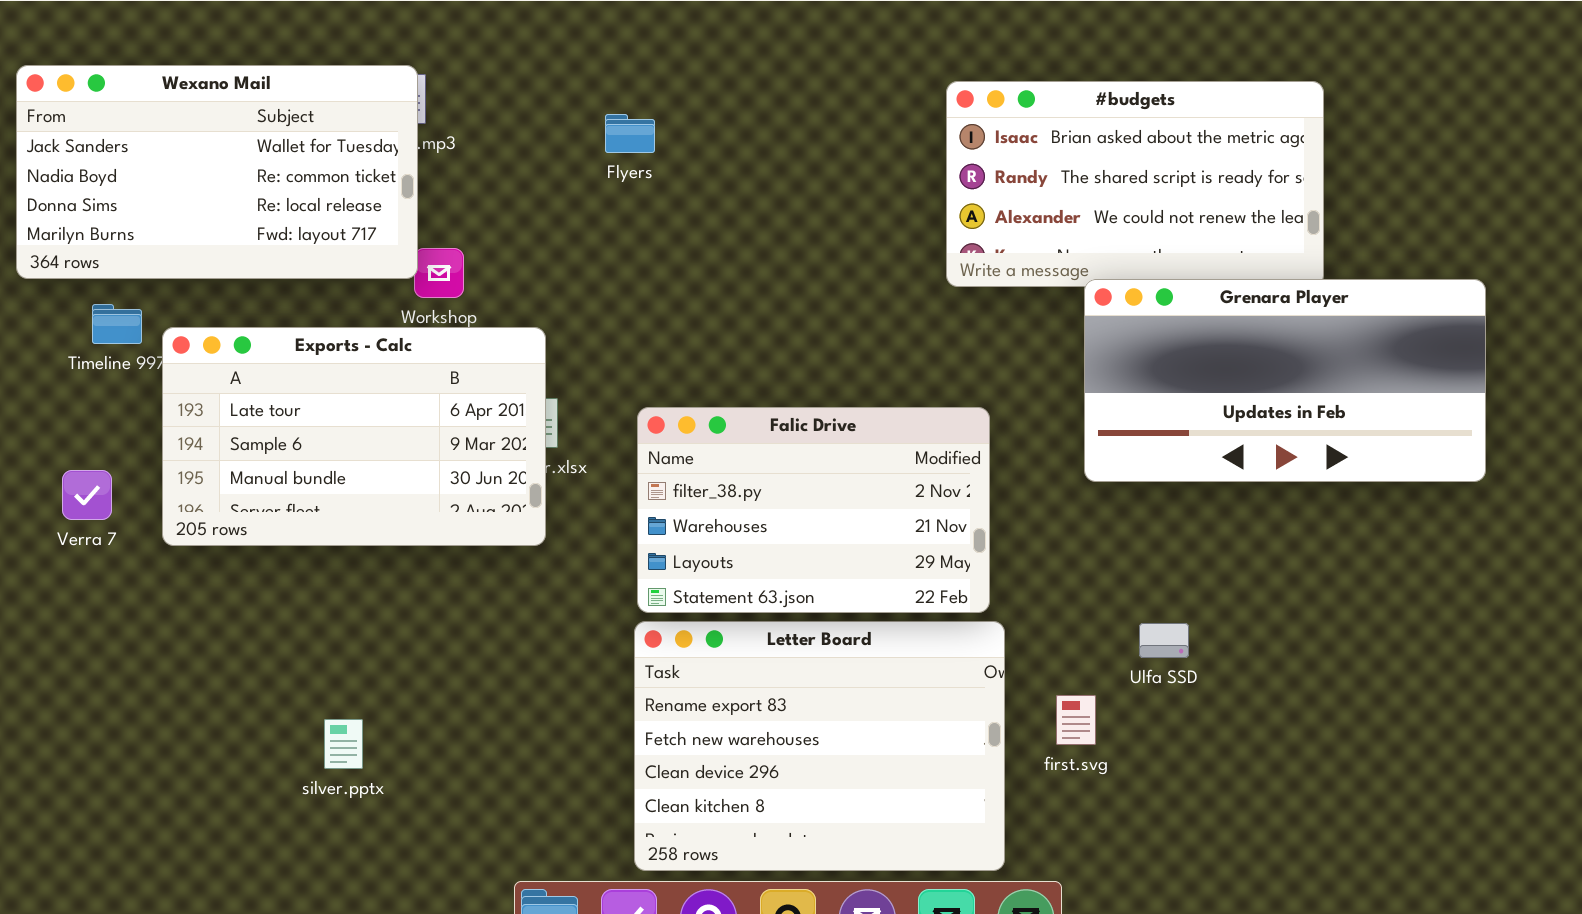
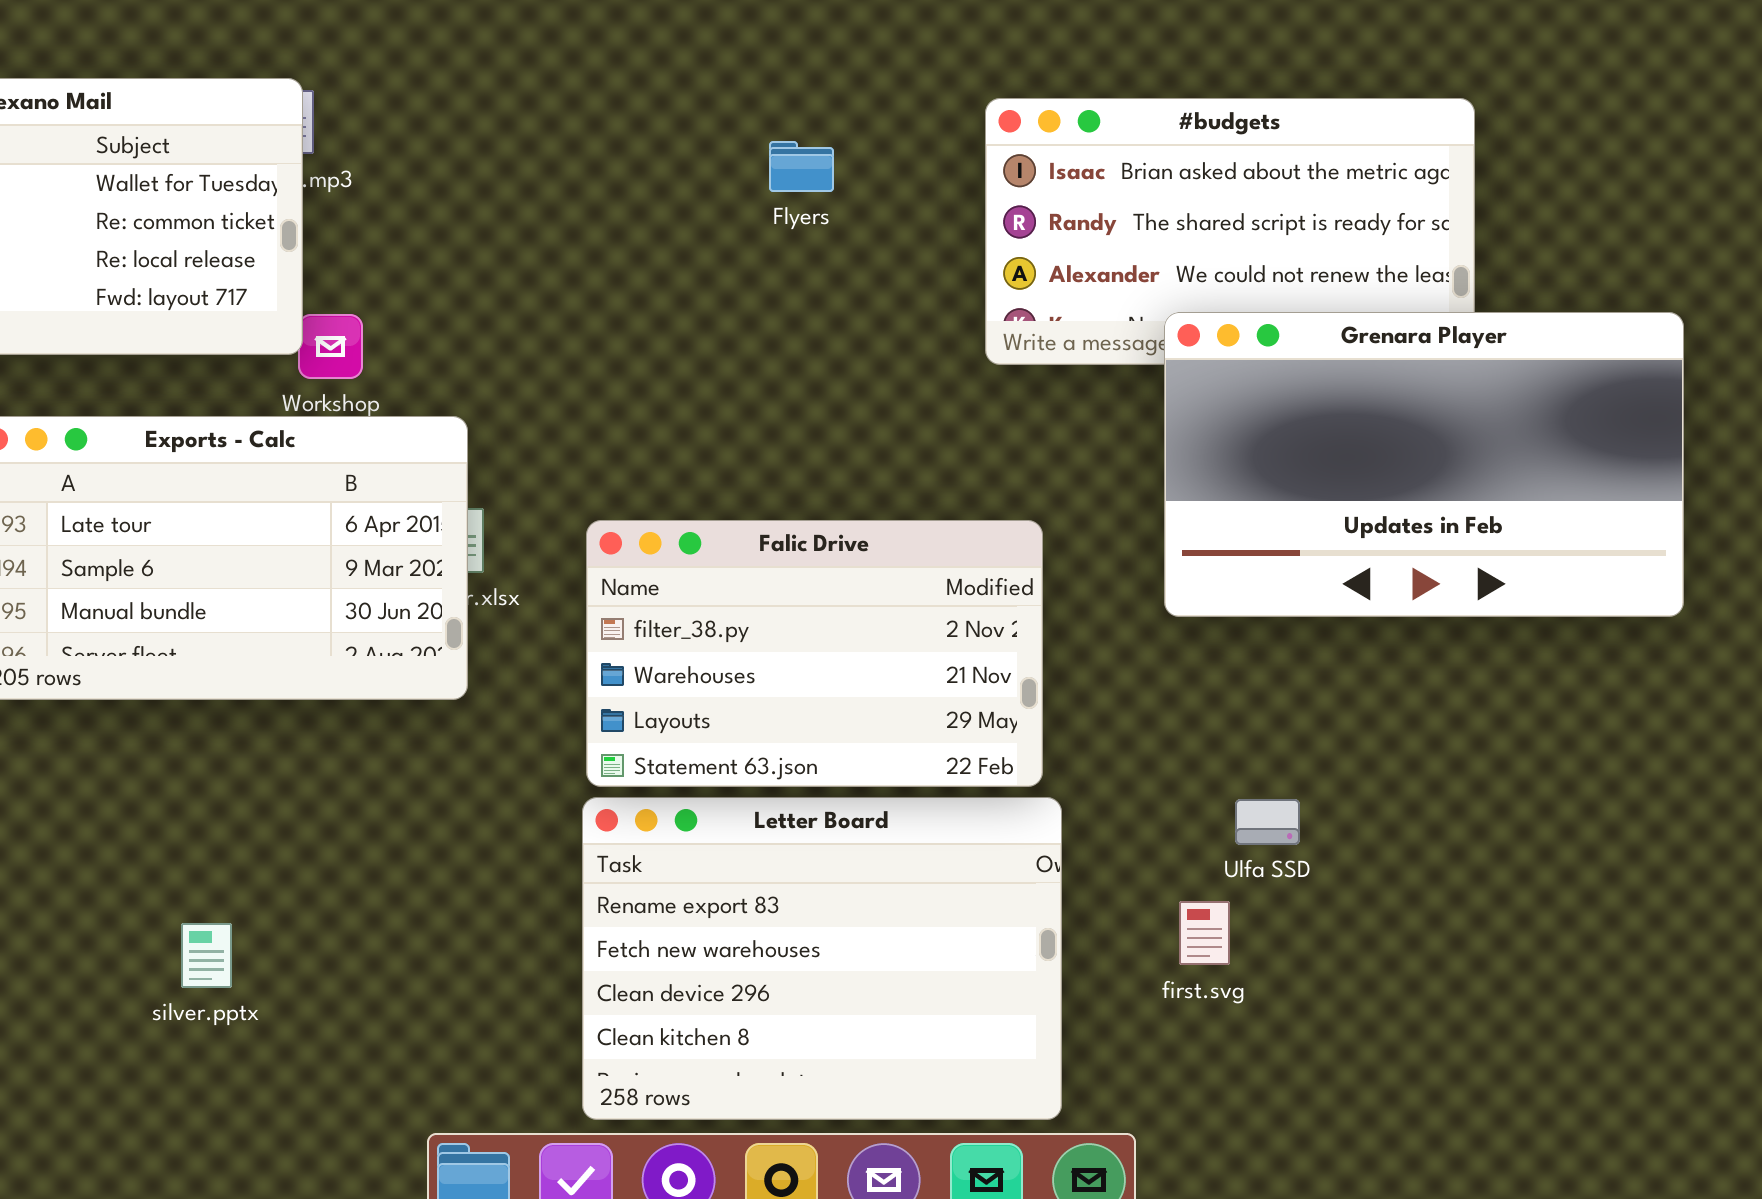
Flyers: [605,114,655,153] -> [769,141,834,192], moved
Grenara Player: [1084,279,1486,482] -> [1164,312,1684,617], resized
first.svg: [1056,695,1096,745] -> [1179,901,1230,965], moved

